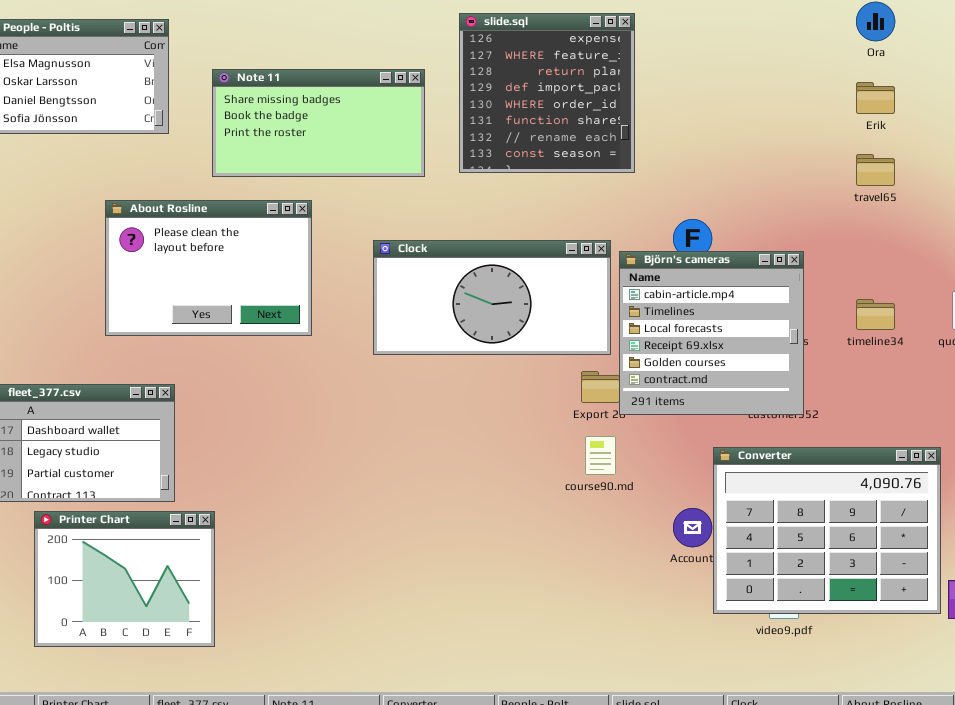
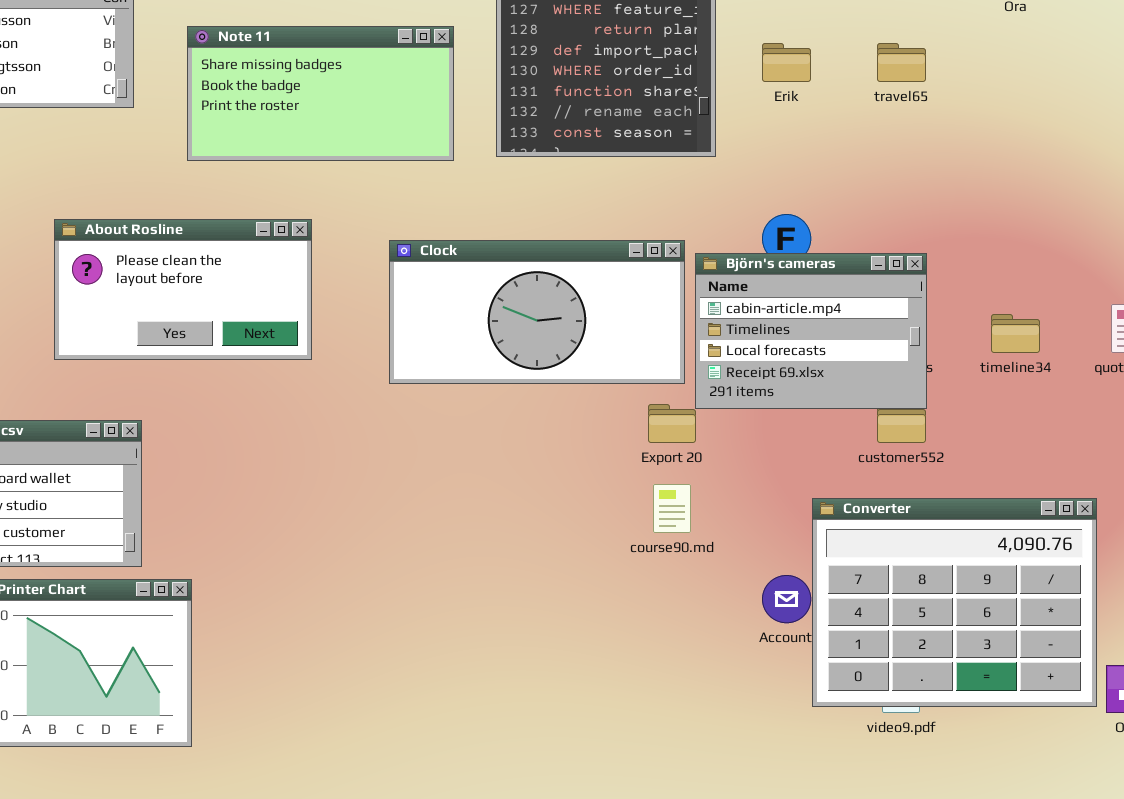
Erik: [856,82,895,114] -> [762,43,811,82], moved
travel65: [856,154,895,186] -> [877,43,926,82], moved
About Rosline: [105,200,312,336] -> [54,219,312,360], resized
Björn's cameras: [619,251,804,415] -> [695,253,927,409], resized

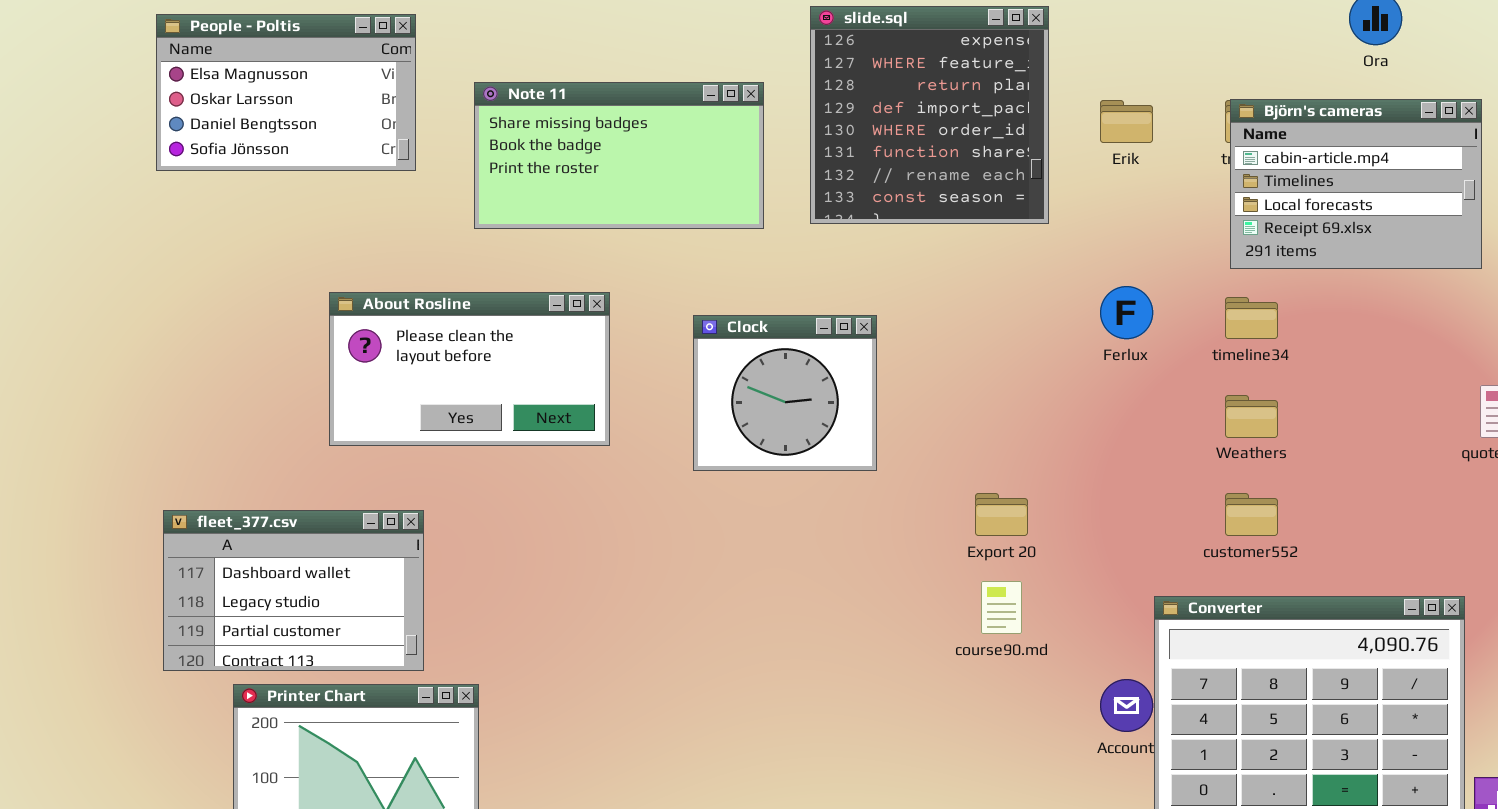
Clock: [389,240,685,384] -> [693,315,877,471], resized
Björn's cameras: [695,253,927,409] -> [1230,99,1482,269], moved
timeline34: [991,314,1040,353] -> [1225,297,1278,339], moved

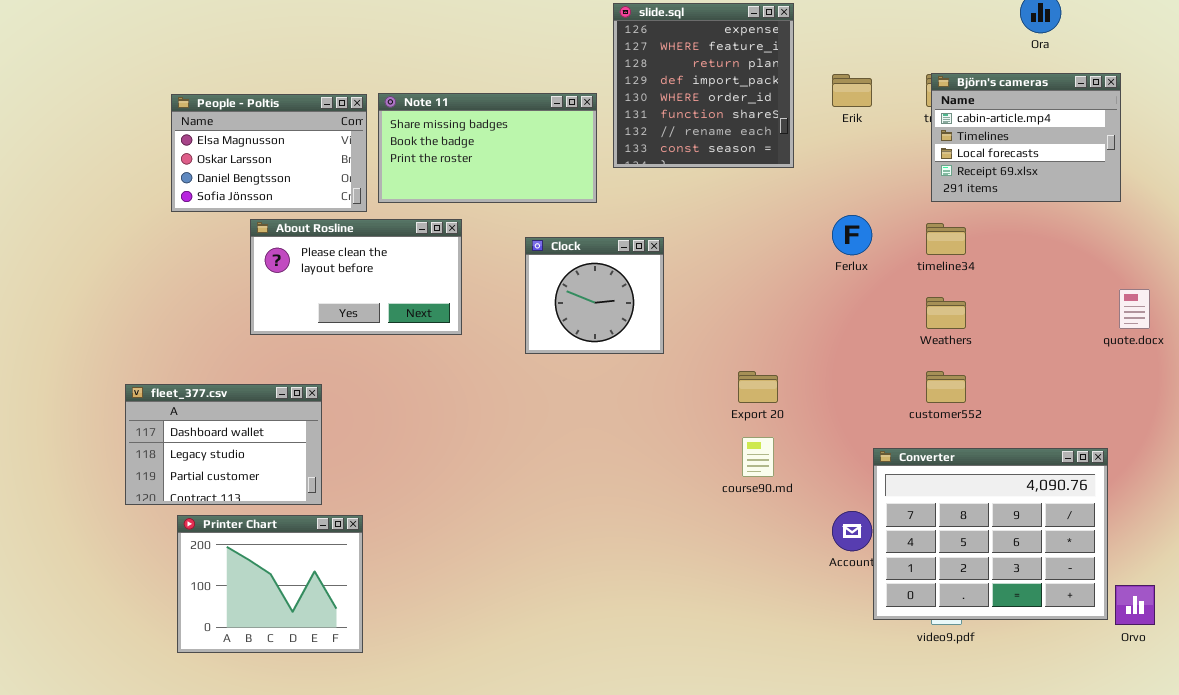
People - Poltis: [156,14,416,171] -> [171,94,367,212], moved
Note 11: [474,82,764,229] -> [378,93,597,203], moved

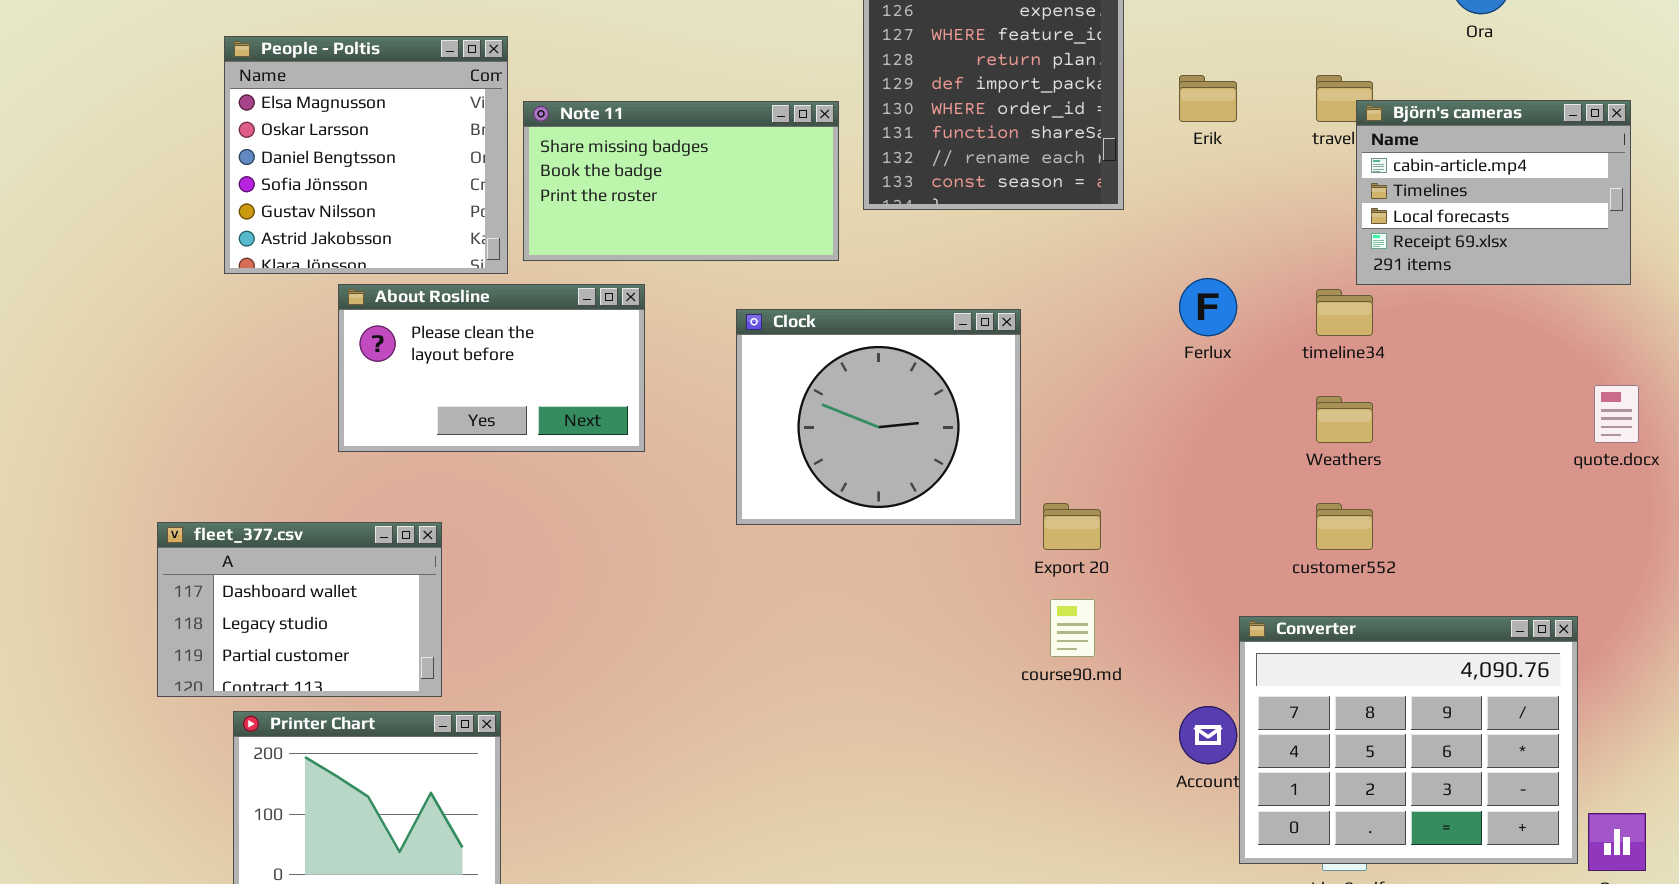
Björn's cameras: [931,73,1121,202] -> [1356,100,1631,285], moved
People - Poltis: [171,94,367,212] -> [224,36,508,274], resized
Clock: [525,237,664,354] -> [736,309,1021,525], resized

